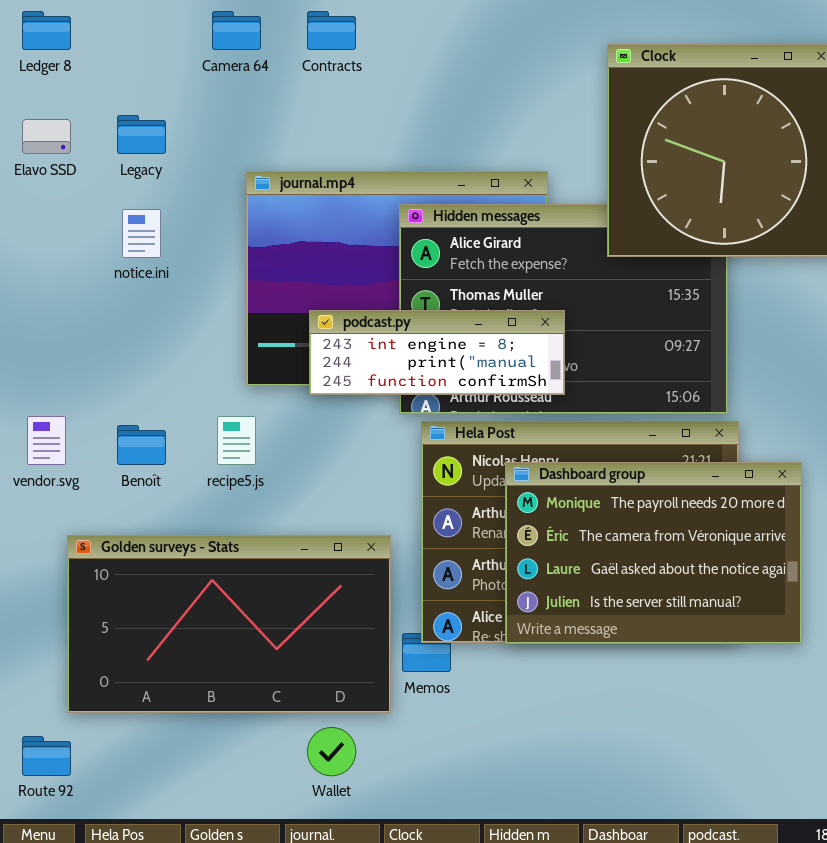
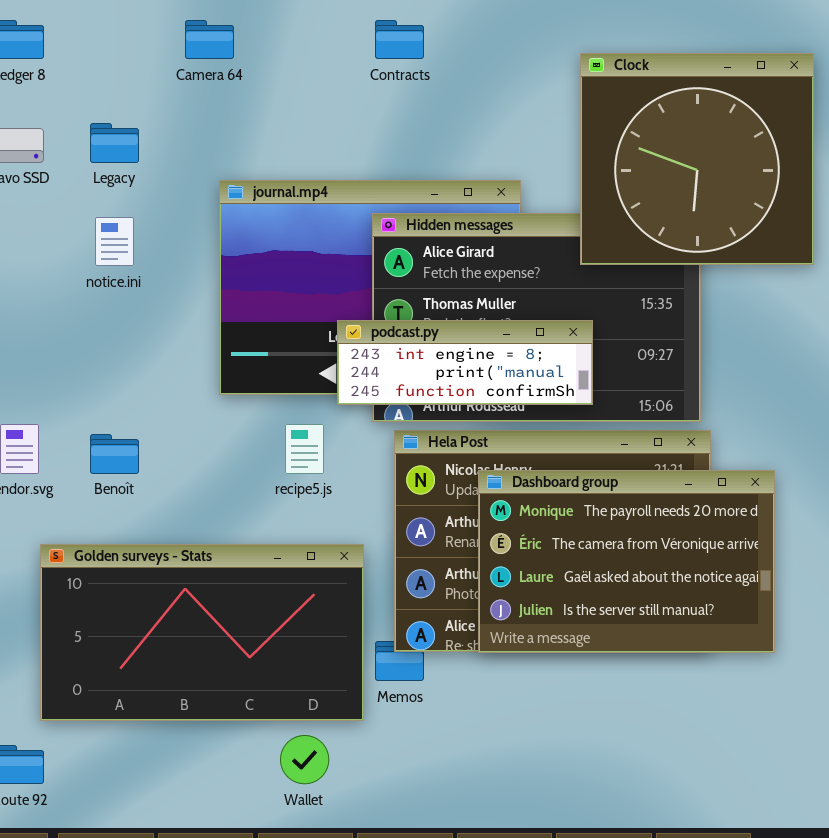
Contracts: [307,11,356,50] -> [375,20,424,59], moved
podcast.py: [309,310,565,395] -> [337,320,593,405], moved
recipe5.js: [217,416,256,465] -> [285,424,324,474], moved

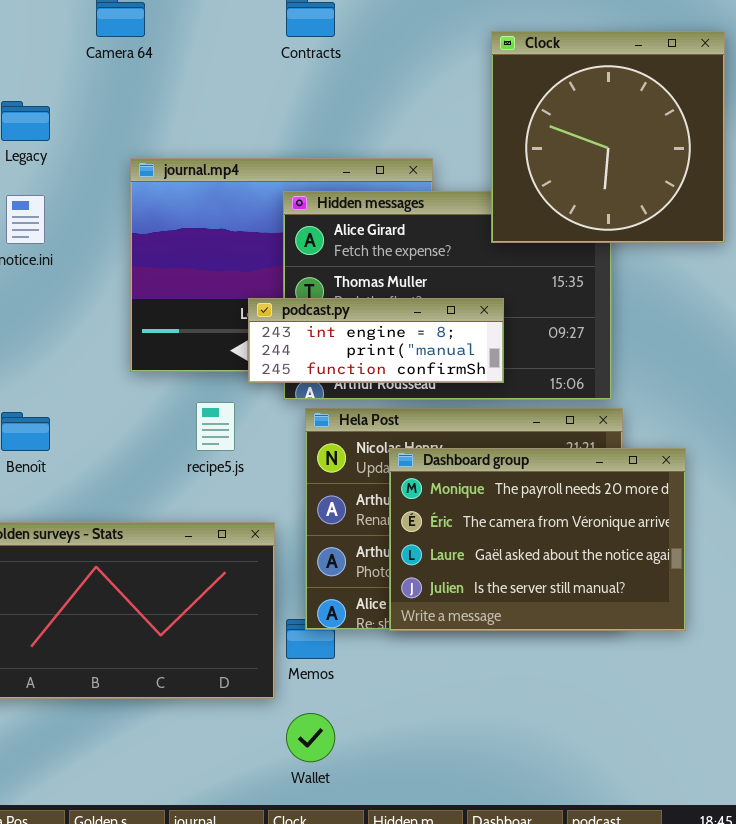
Wallet: [280,735,329,784] -> [286,713,335,762], moved

